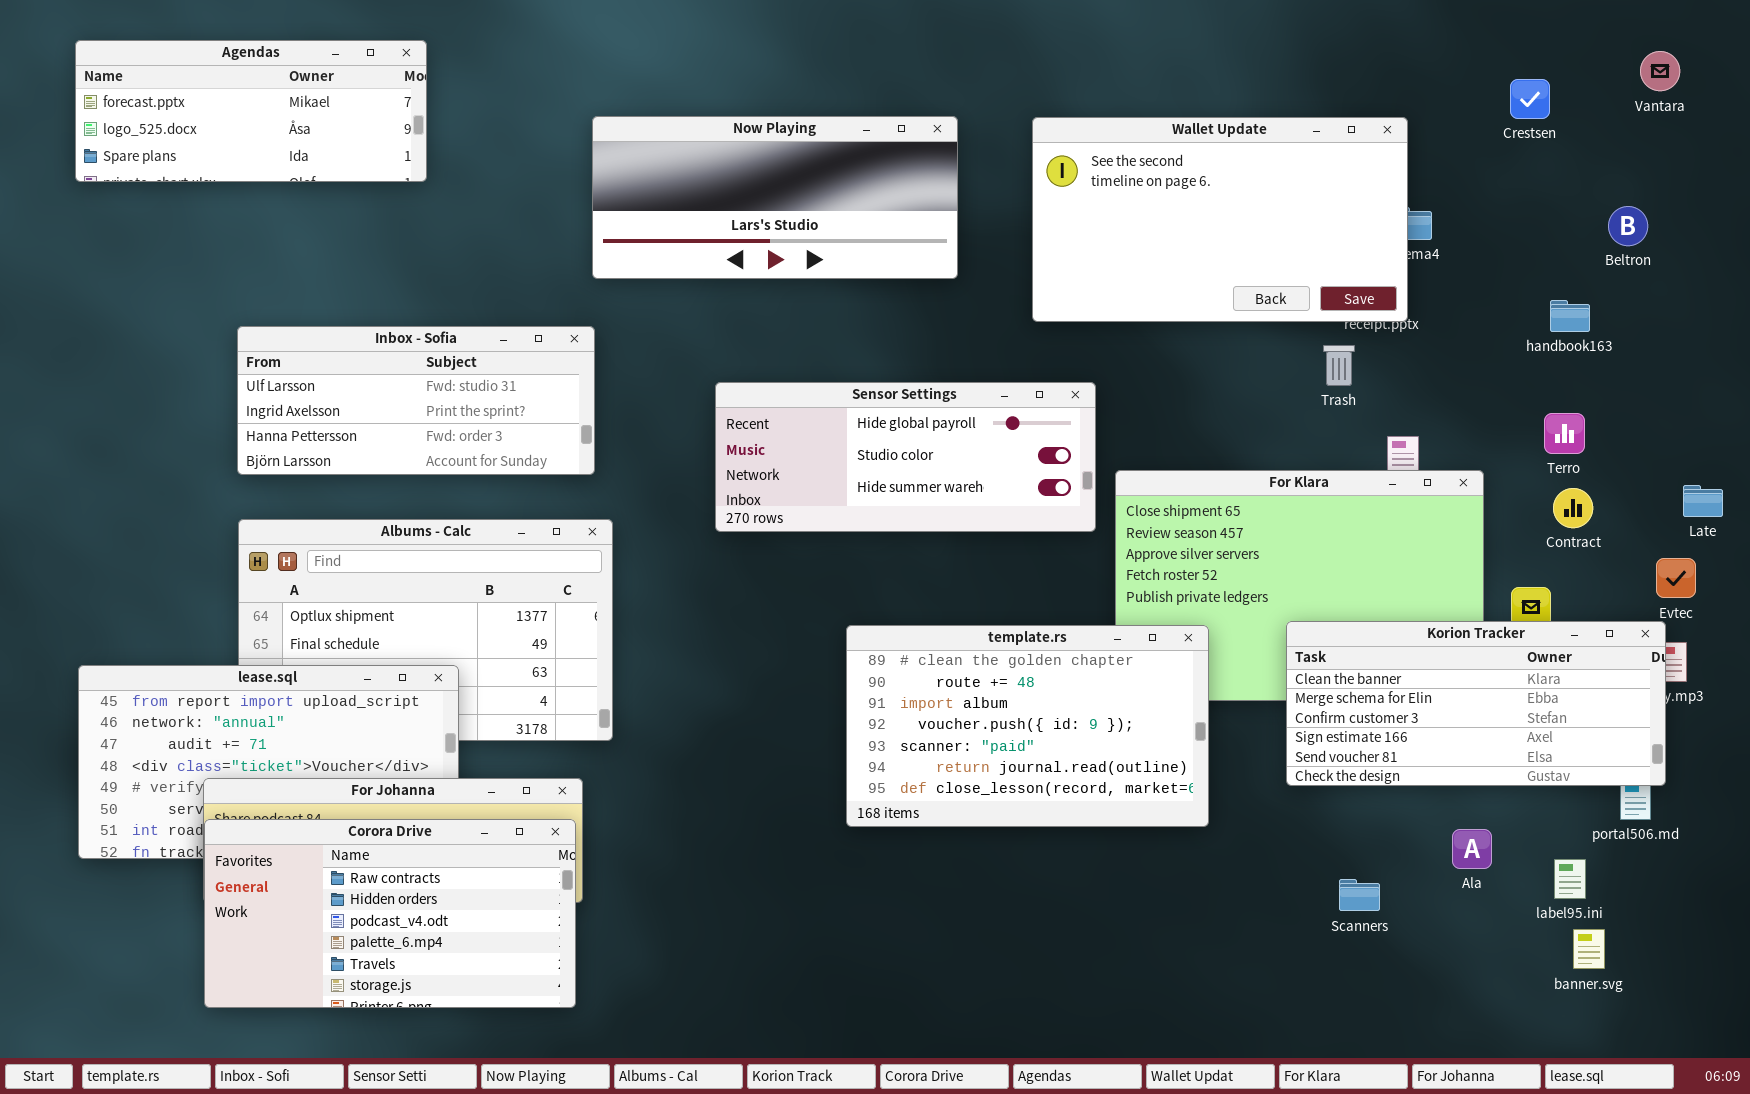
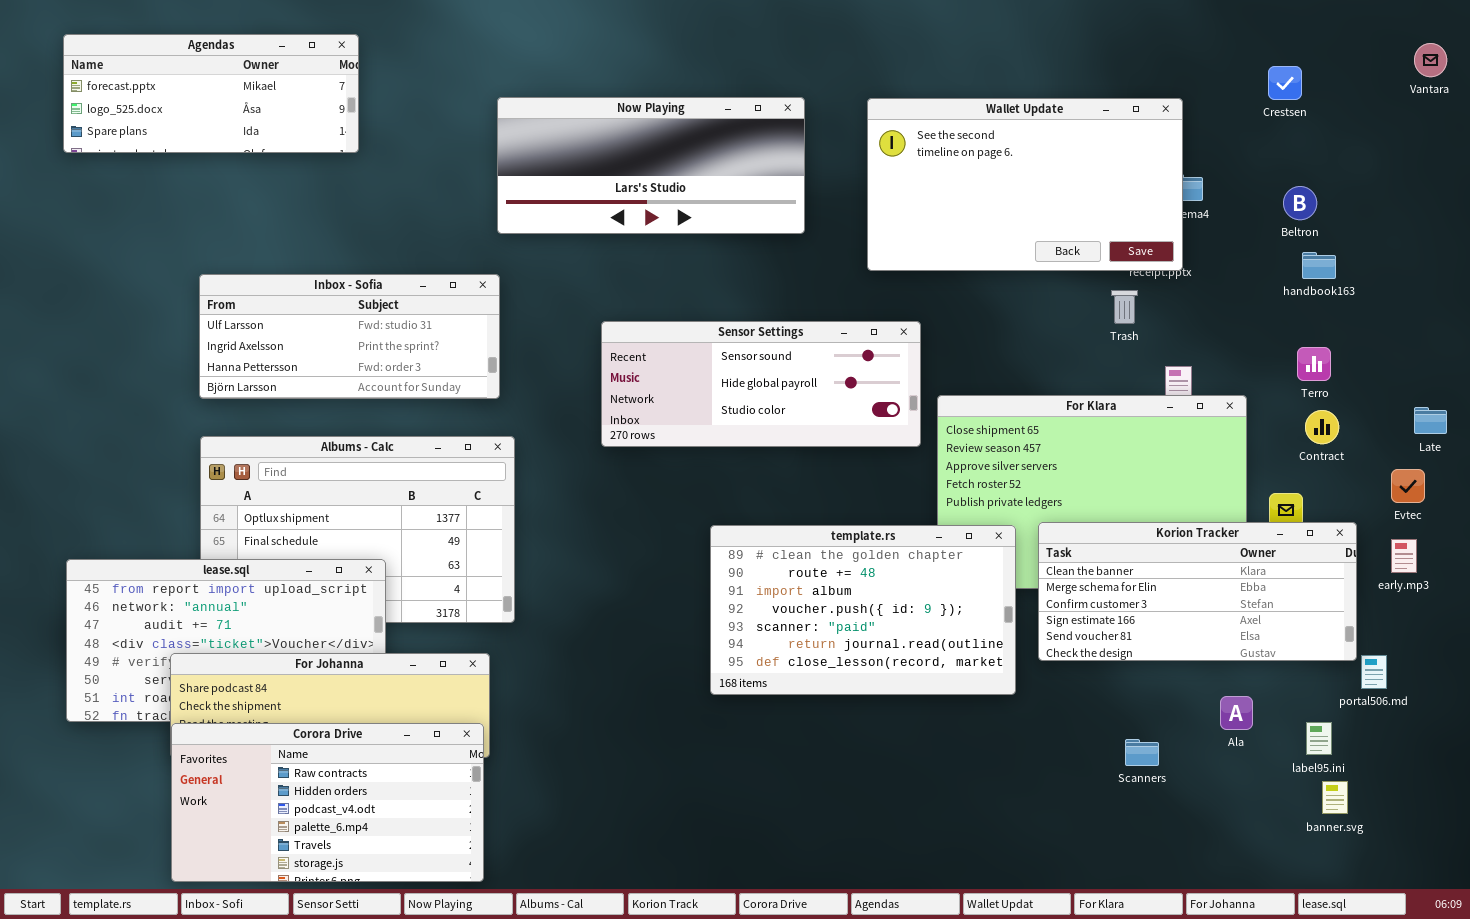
Vantara: [1640,51,1680,91] -> [1414,43,1447,77], moved
Beltron: [1608,206,1648,246] -> [1283,186,1317,220], moved
Sensor Settings: [715,382,1096,532] -> [601,321,921,447], scrolled up 1 row
Korion Tracker: [1286,621,1666,786] -> [1038,522,1357,661], moved
Corora Drive: [204,819,576,1008] -> [171,723,484,882], moved

